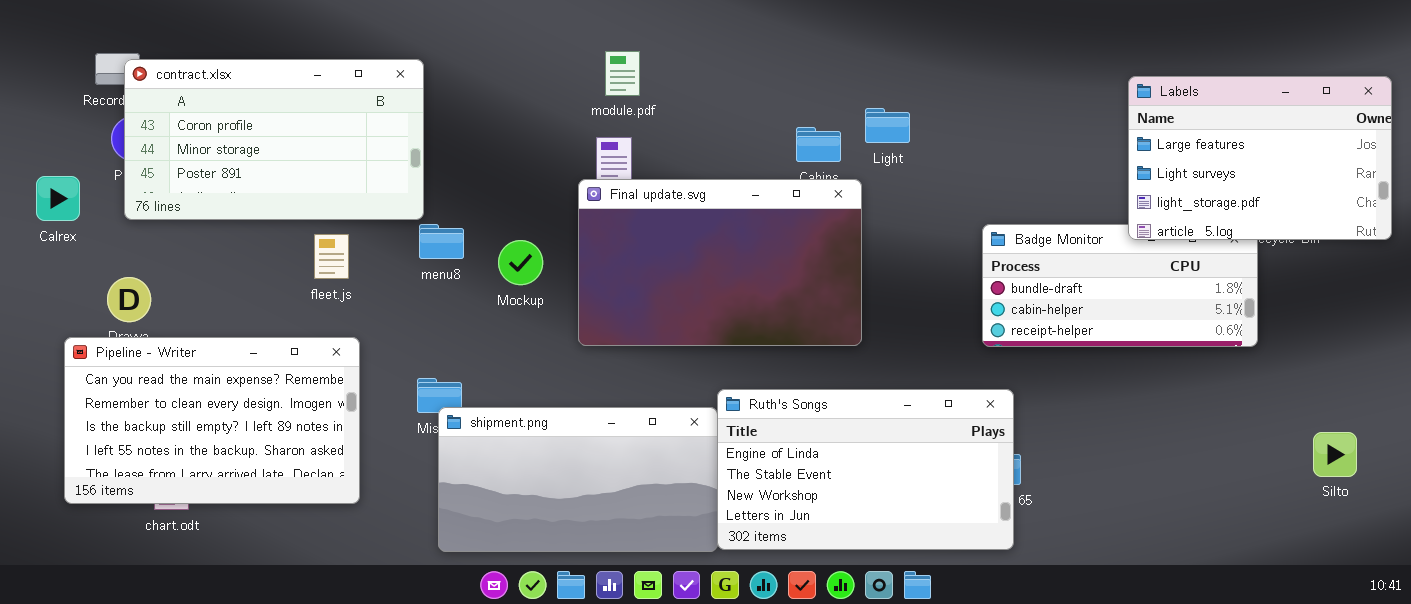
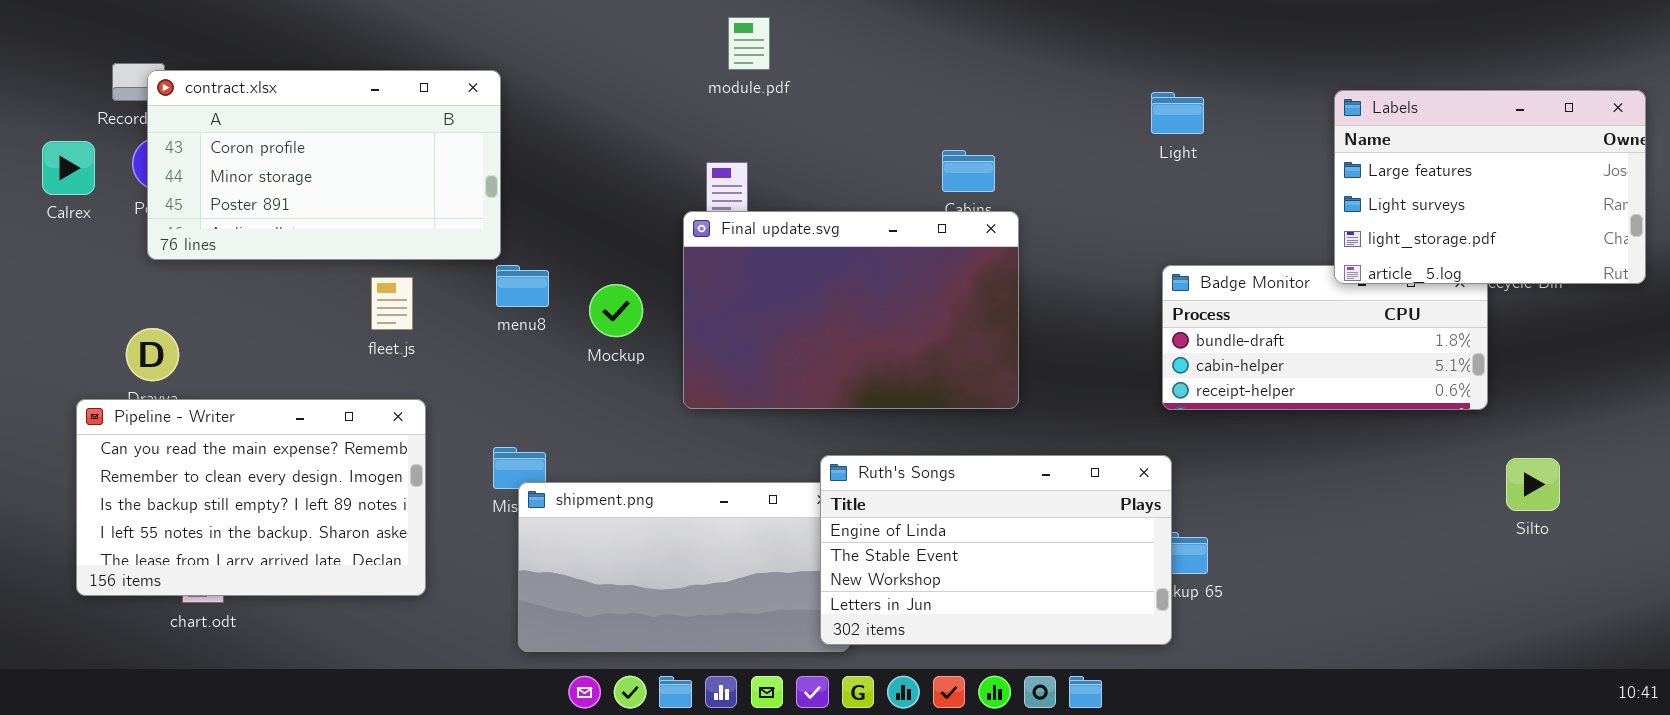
module.pdf: [605,51,640,96] -> [728,17,770,70], moved
Light: [865,108,910,143] -> [1151,92,1204,134], moved
Calrex: [36,176,80,221] -> [42,141,95,195], moved
Ruth's Songs: [717,389,1014,550] -> [820,455,1172,645], moved
Silto: [1313,432,1357,477] -> [1506,458,1560,511], moved

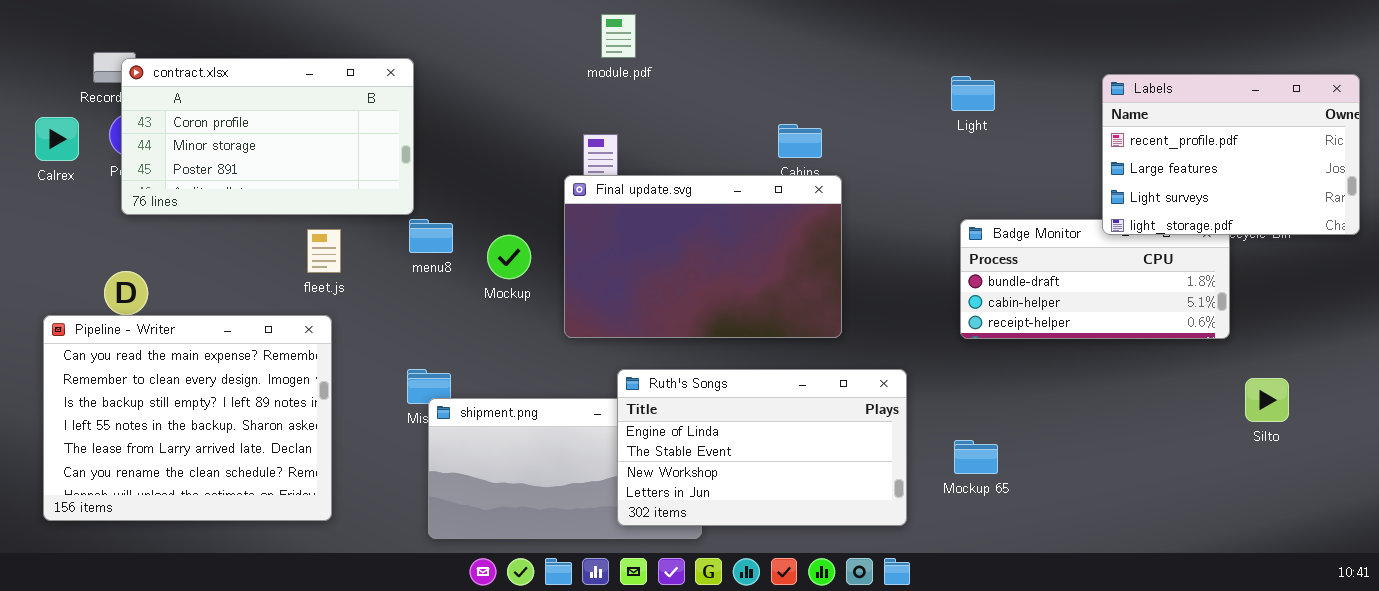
Labels: [1334,90,1646,284] -> [1102,74,1360,235], scrolled up 1 row
Pipeline - Writer: [76,399,426,596] -> [43,315,332,521], moved, resized
Ruth's Songs: [820,455,1172,645] -> [617,369,907,526], moved

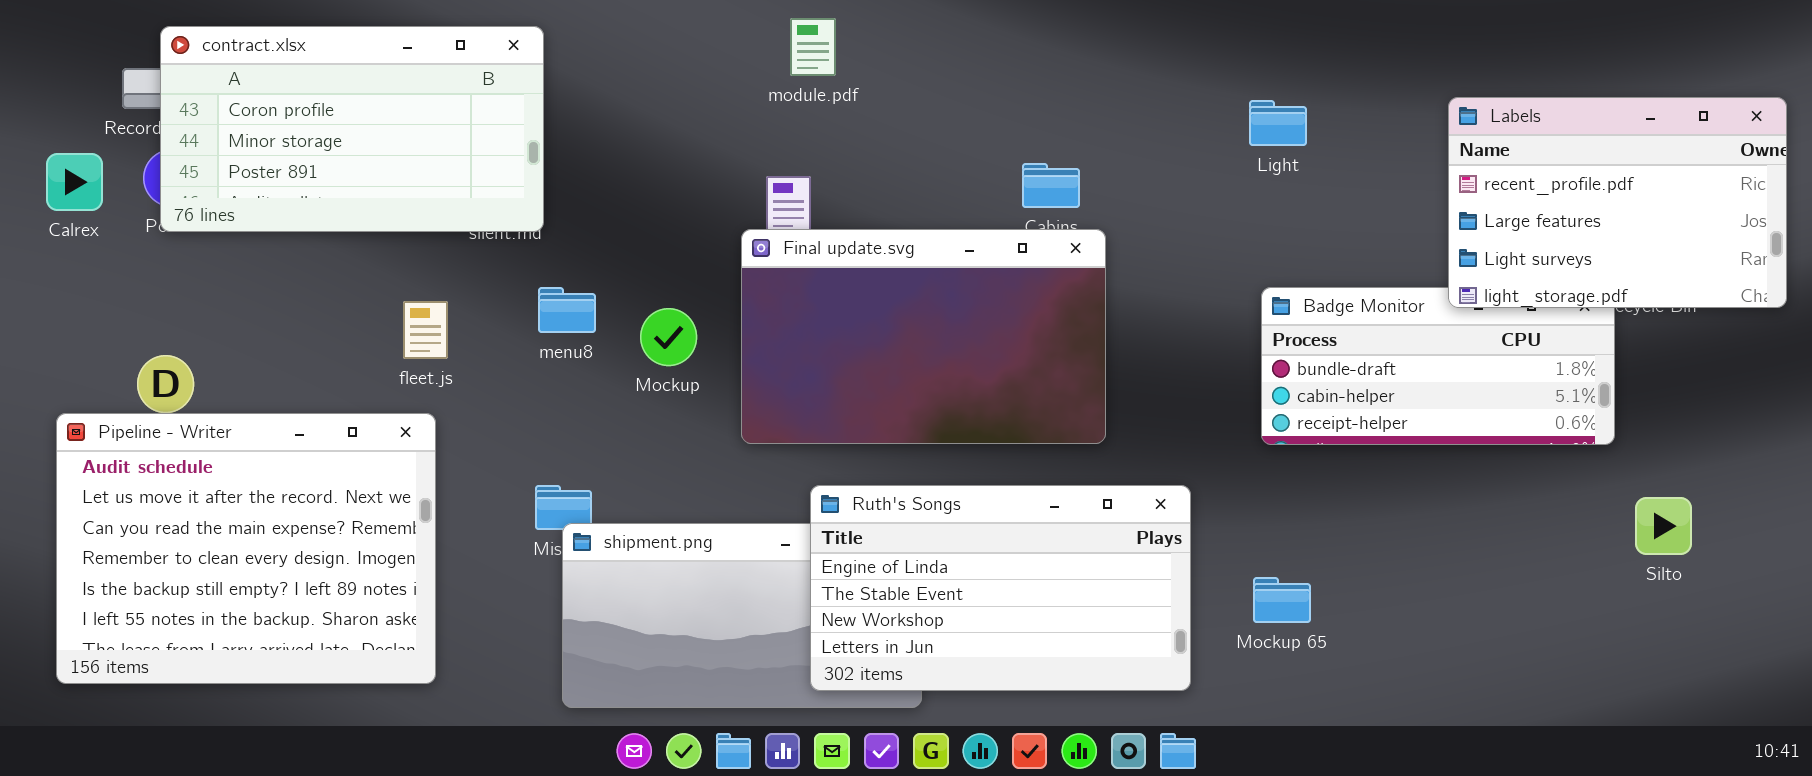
contract.xlsx: [121,58,414,215] -> [160,26,544,232], moved
Pipeline - Writer: [43,315,332,521] -> [56,413,436,684], scrolled up 2 rows

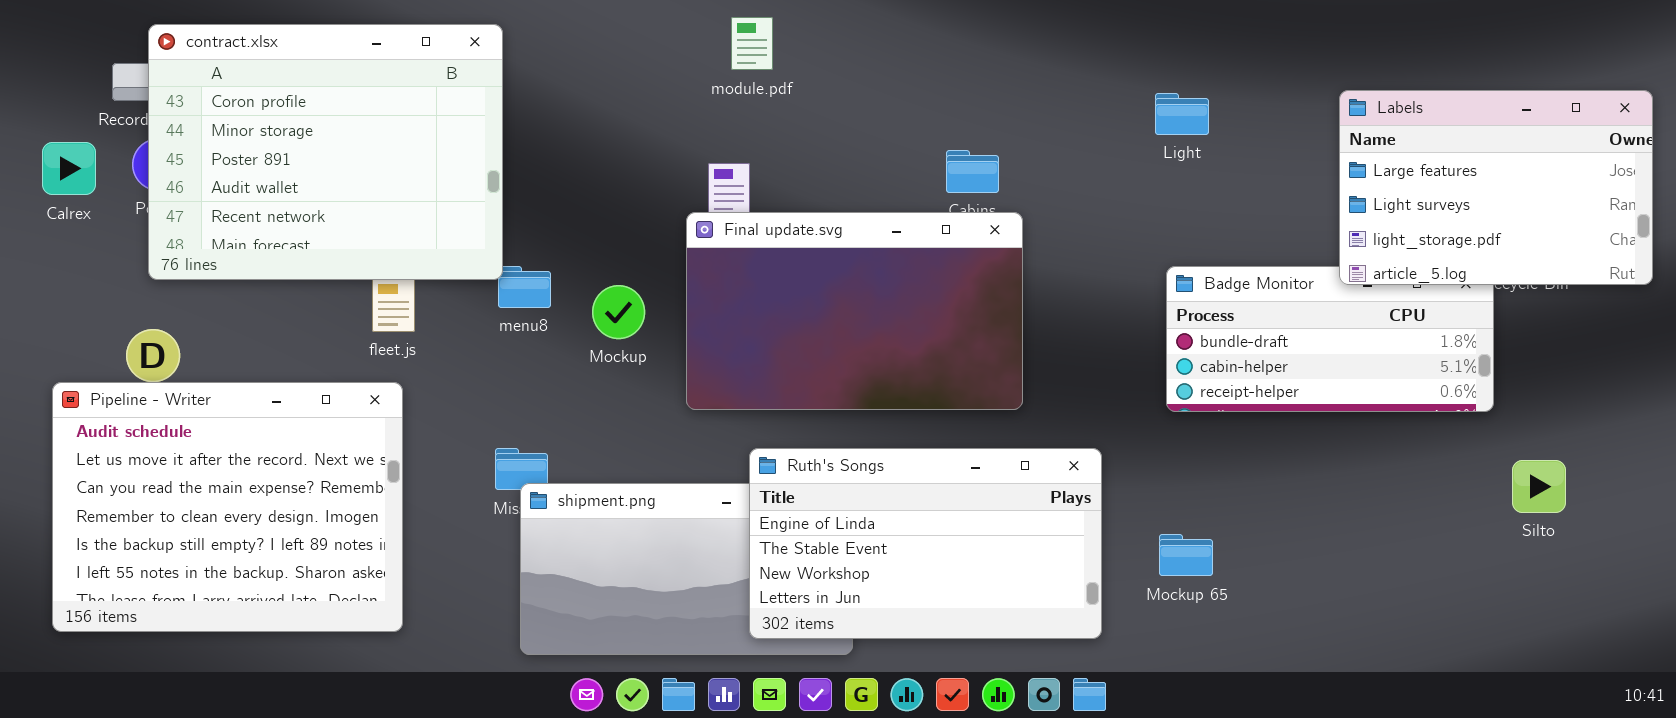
contract.xlsx: [160,26,544,232] -> [148,24,503,280], resized
Labels: [1448,97,1787,308] -> [1339,90,1653,285], scrolled down 1 row

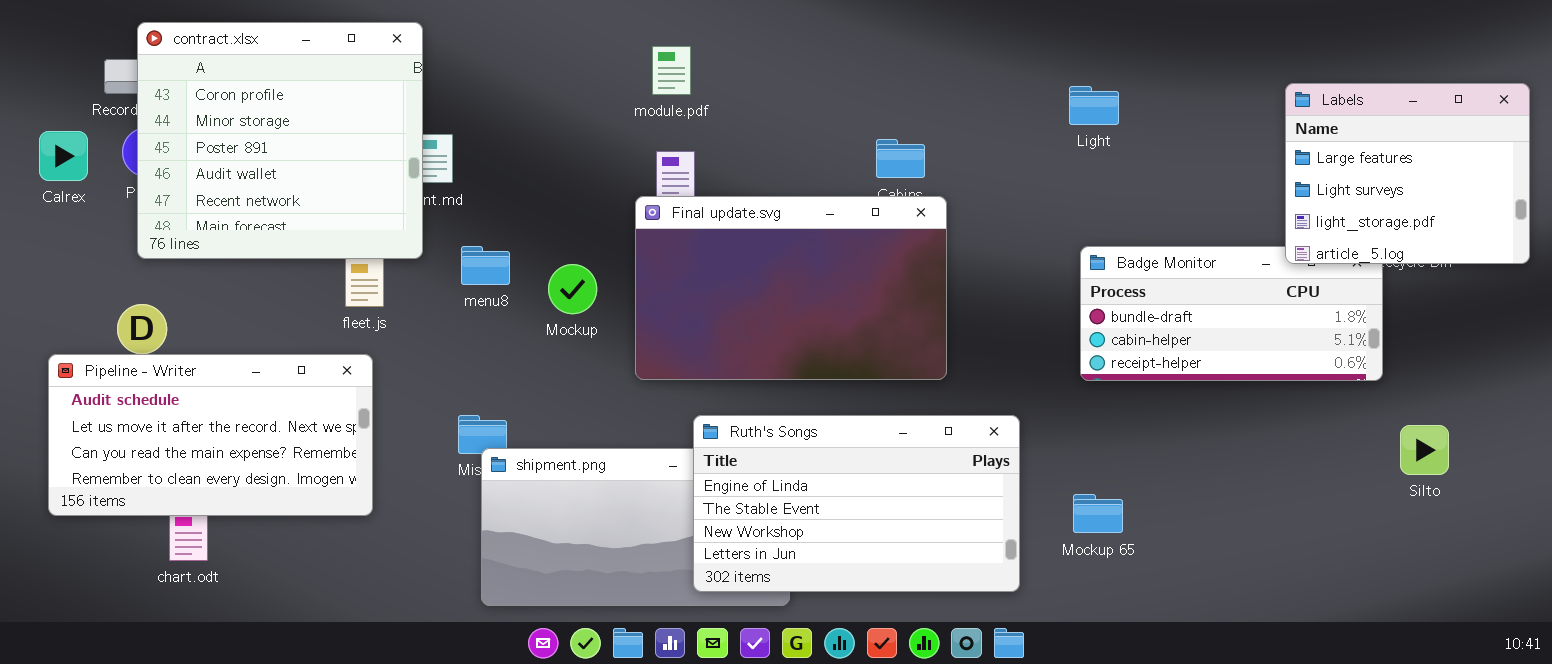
module.pdf: [731,17,773,70] -> [652,46,691,95], moved
contract.xlsx: [148,24,503,280] -> [137,22,423,259], resized
Labels: [1339,90,1653,285] -> [1285,83,1530,264], resized
Pipeline - Writer: [52,382,403,632] -> [48,354,373,516], resized

